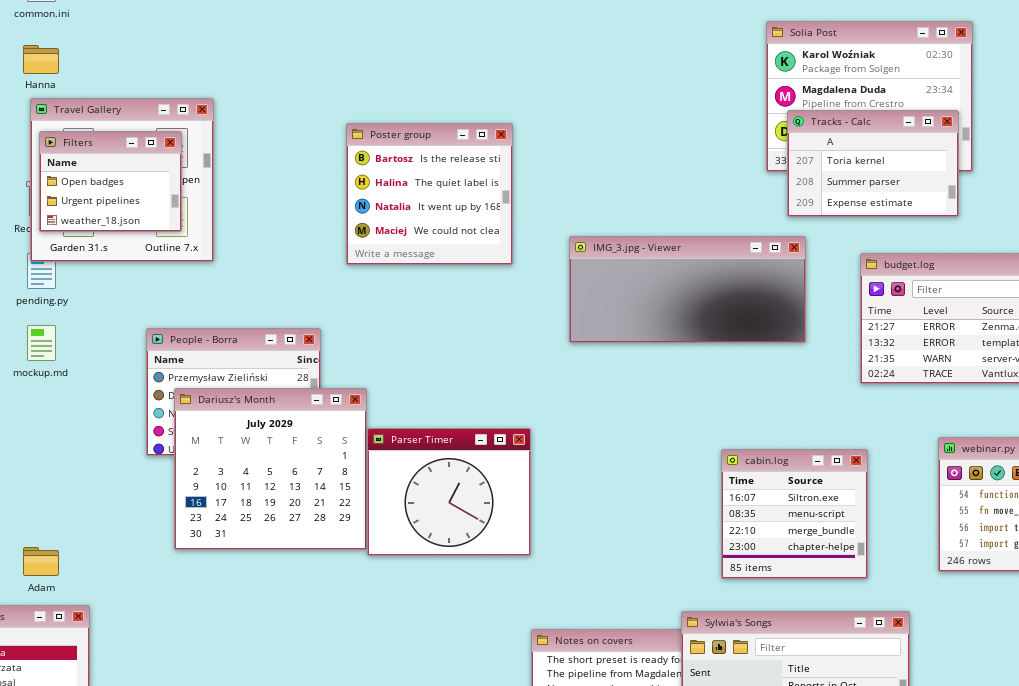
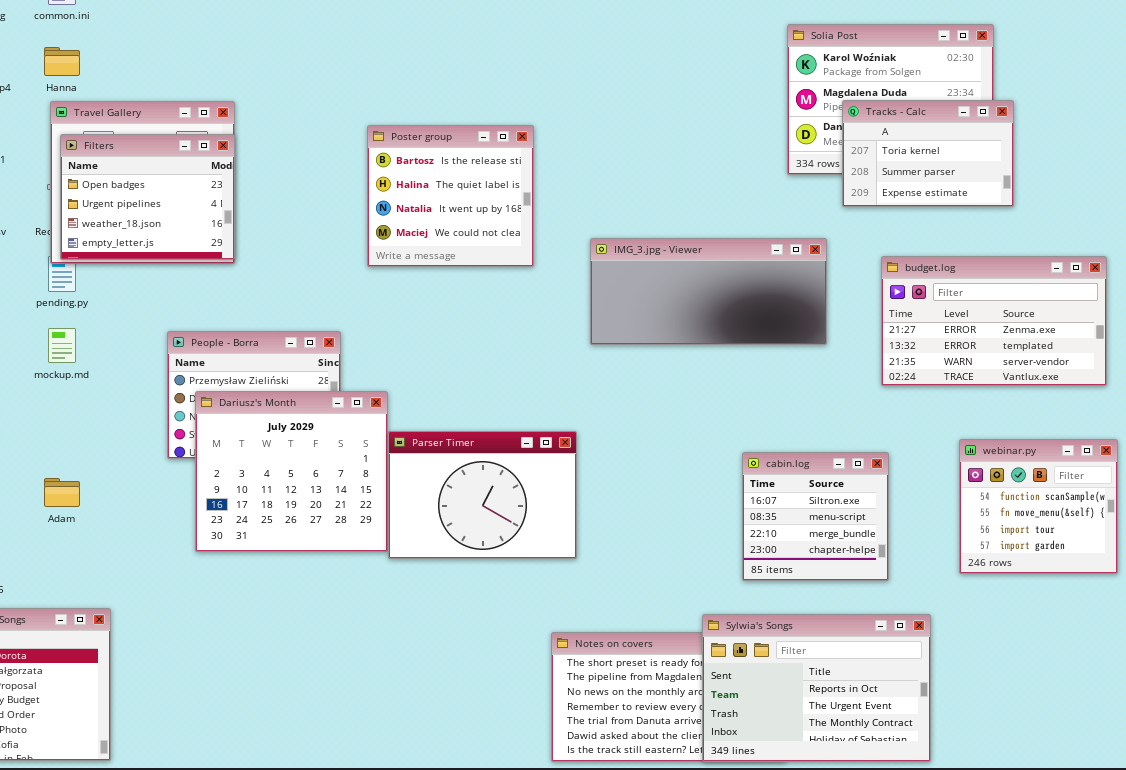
Tracks - Calc: [787,110,959,217] -> [842,100,1014,207], moved
Filters: [39,131,182,232] -> [60,134,235,260], resized
Parser Timer: [367,428,531,556] -> [388,431,577,559], resized
Adam: [23,547,59,576] -> [44,478,80,507], moved

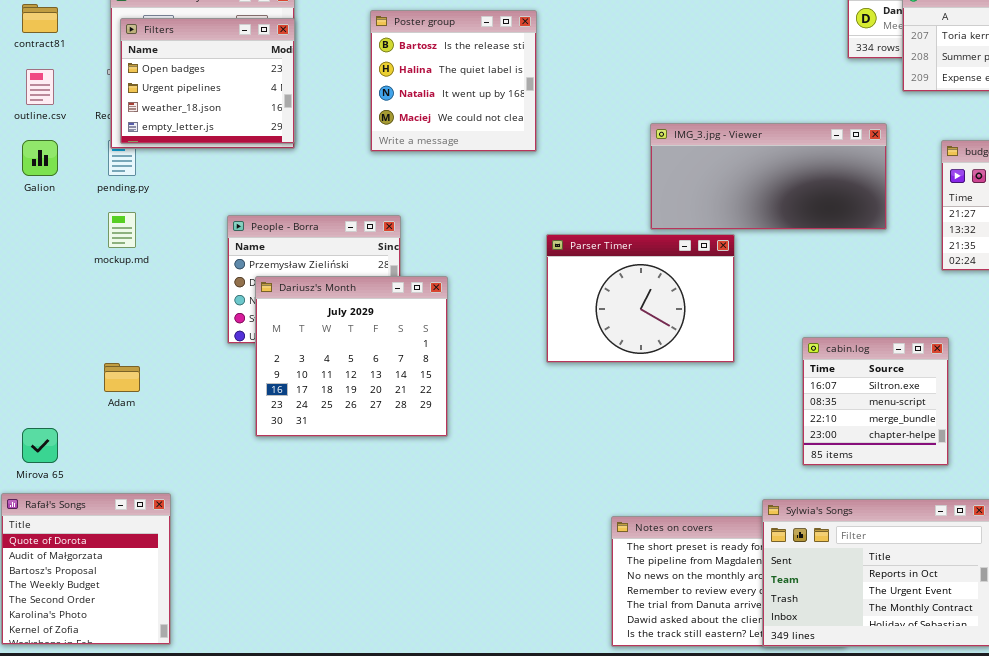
Poster group: [367,125,534,267] -> [370,10,537,152], moved
Parser Timer: [388,431,577,559] -> [546,234,735,363], moved

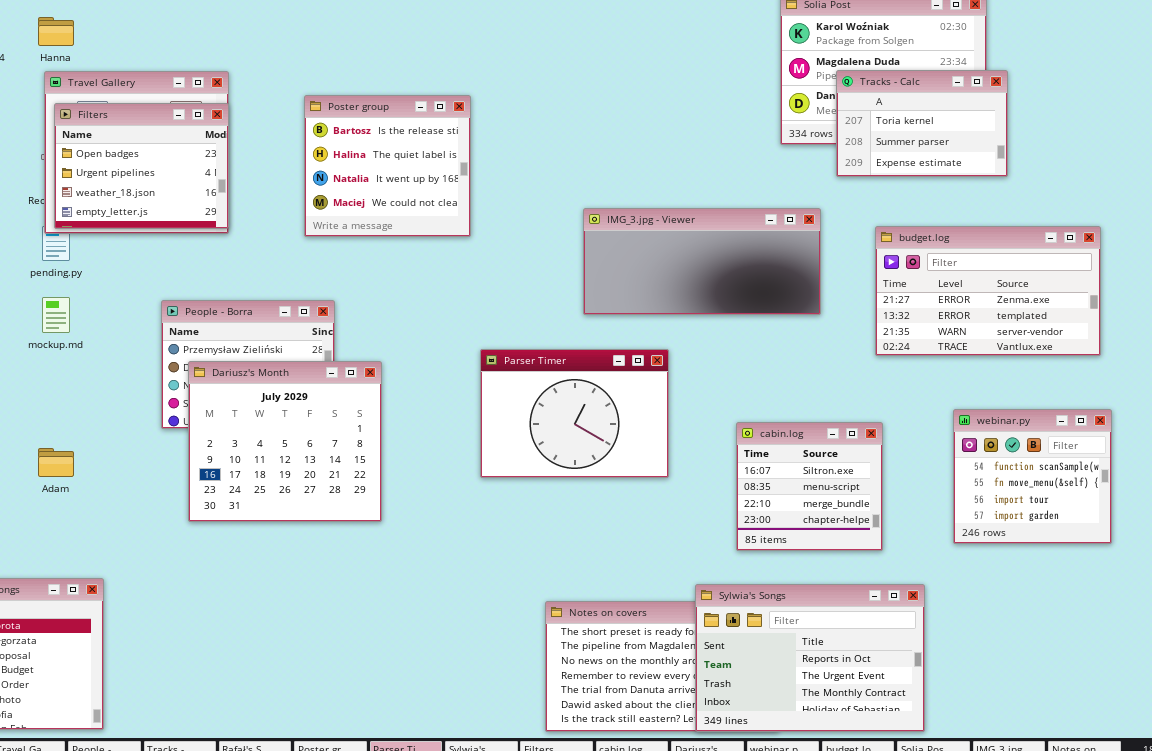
Parser Timer: [546,234,735,363] -> [480,349,669,478], moved

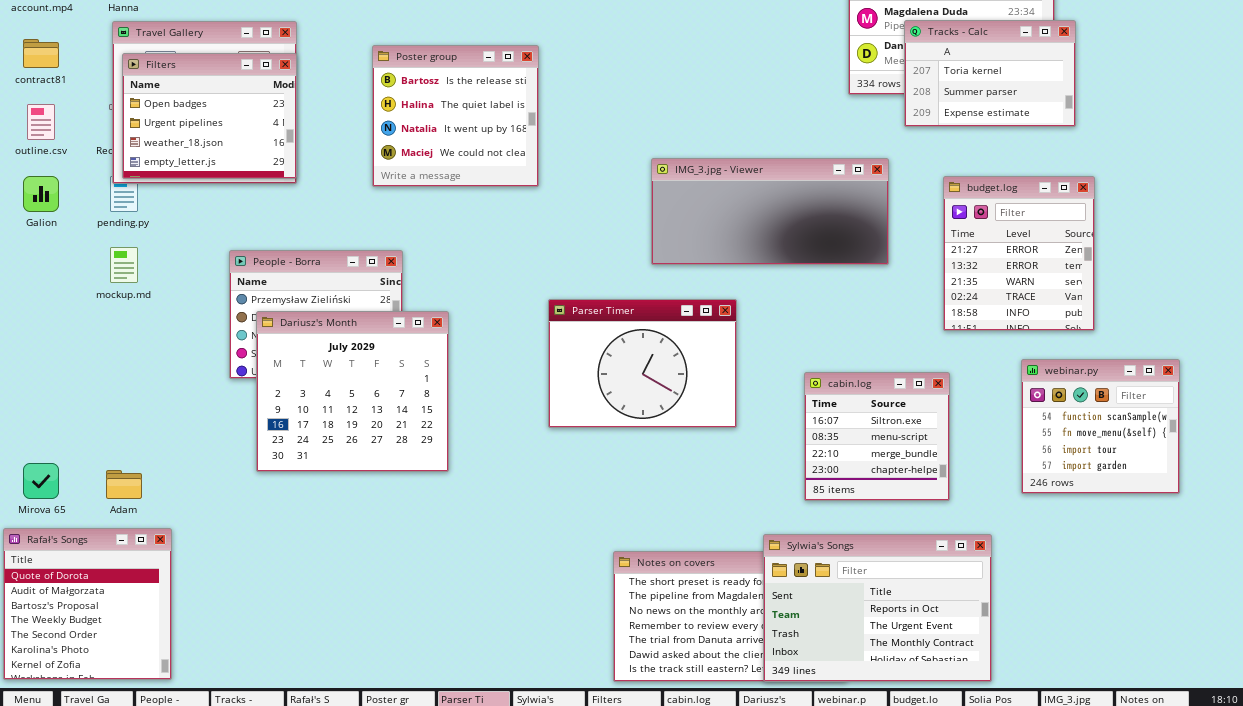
budget.log: [875,226,1101,356] -> [943,176,1095,331], resized
Adam: [38,448,74,477] -> [106,470,142,499], moved

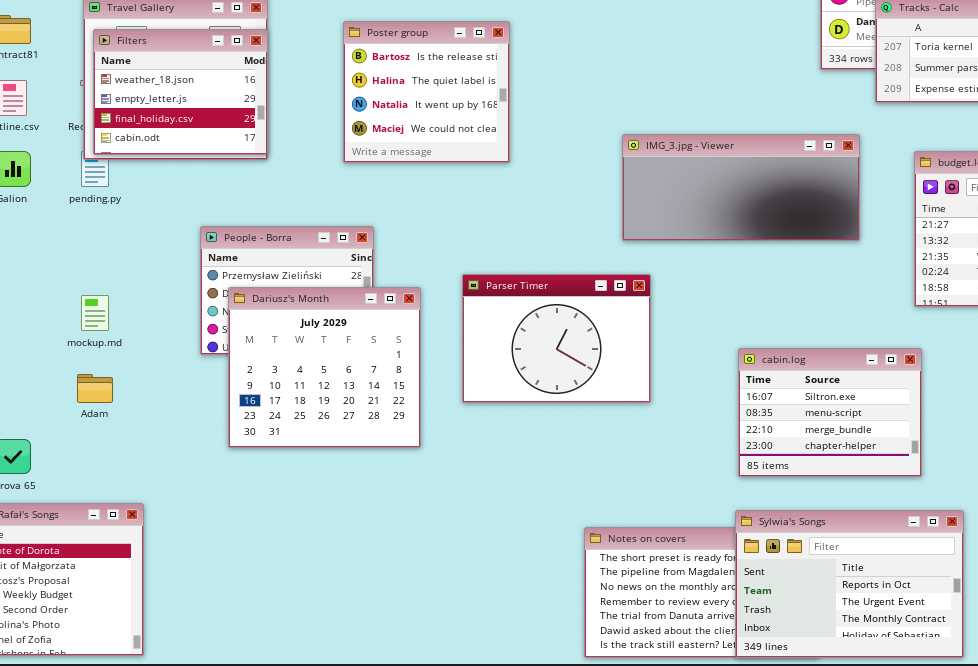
Filters: [122,53,297,179] -> [93,29,268,155], scrolled down 2 rows
mockup.md: [110,247,138,283] -> [81,295,109,331], moved
Parser Timer: [548,299,737,428] -> [462,274,651,403], moved
cabin.log: [804,372,950,501] -> [738,348,922,477], resized
Adam: [106,470,142,499] -> [77,374,113,403], moved

